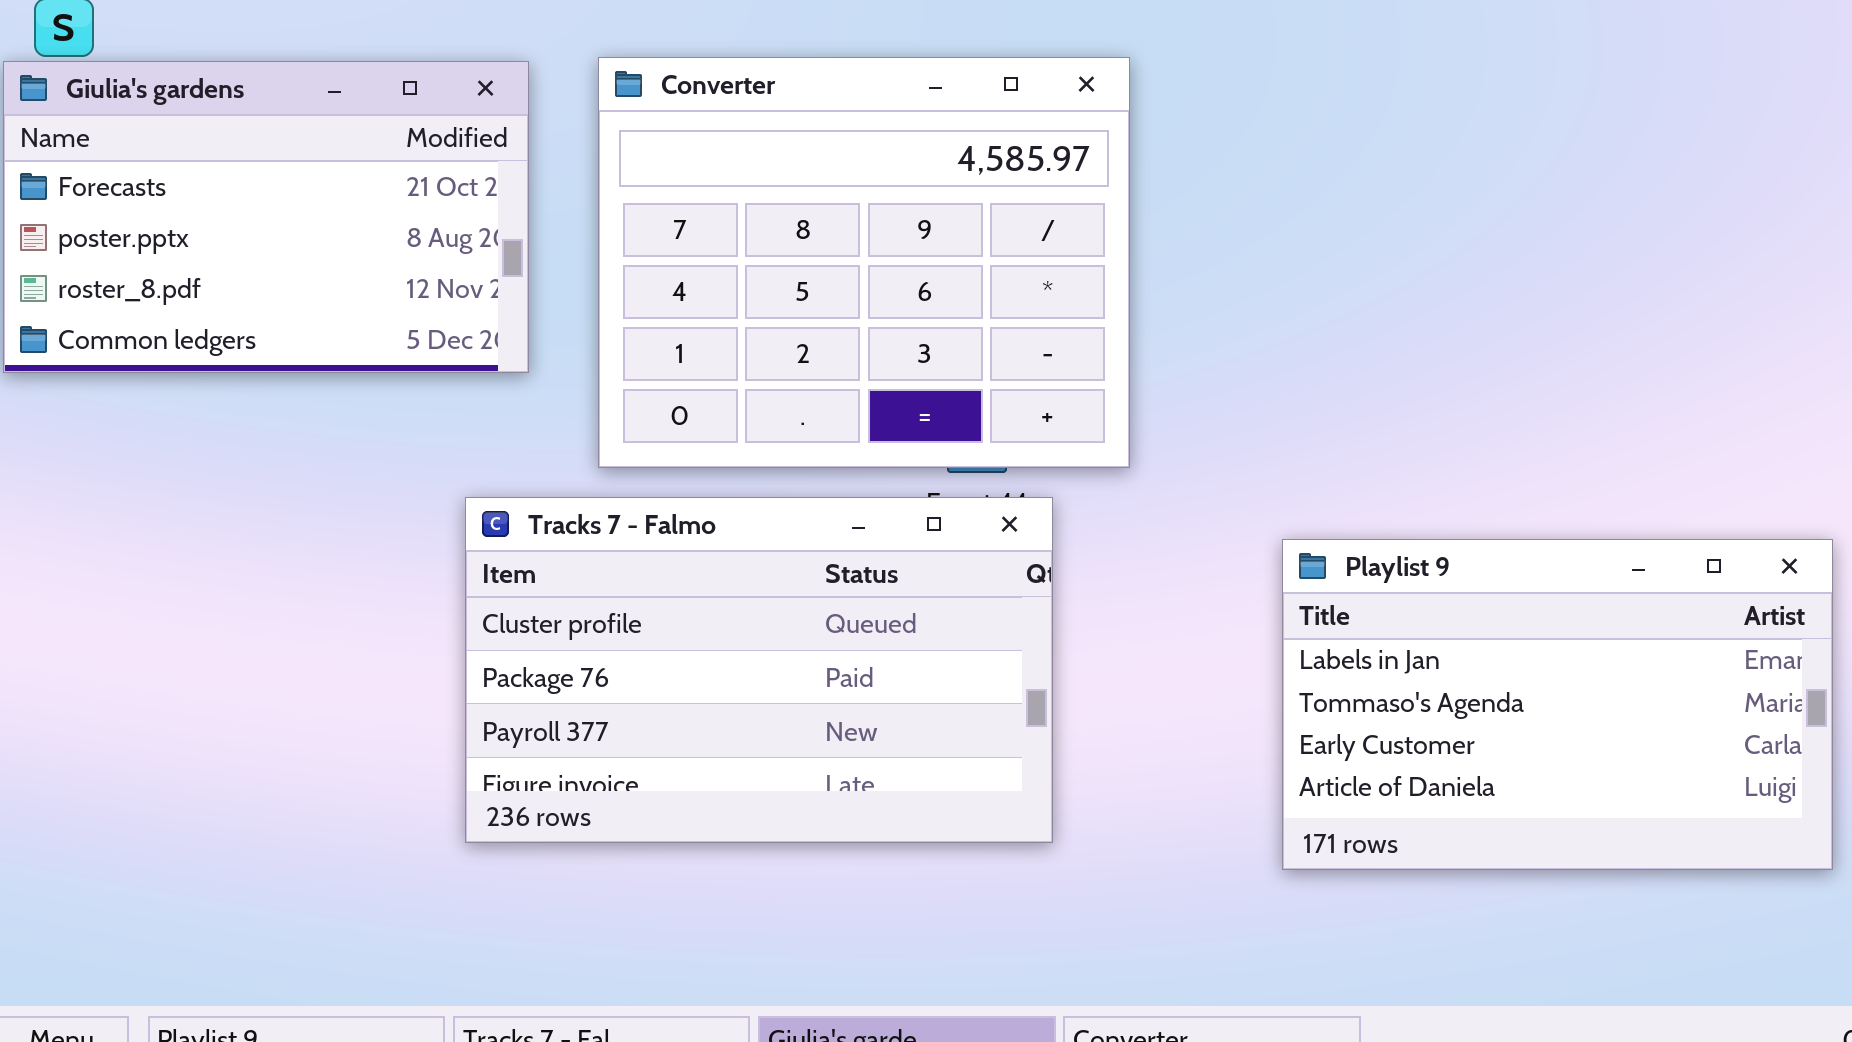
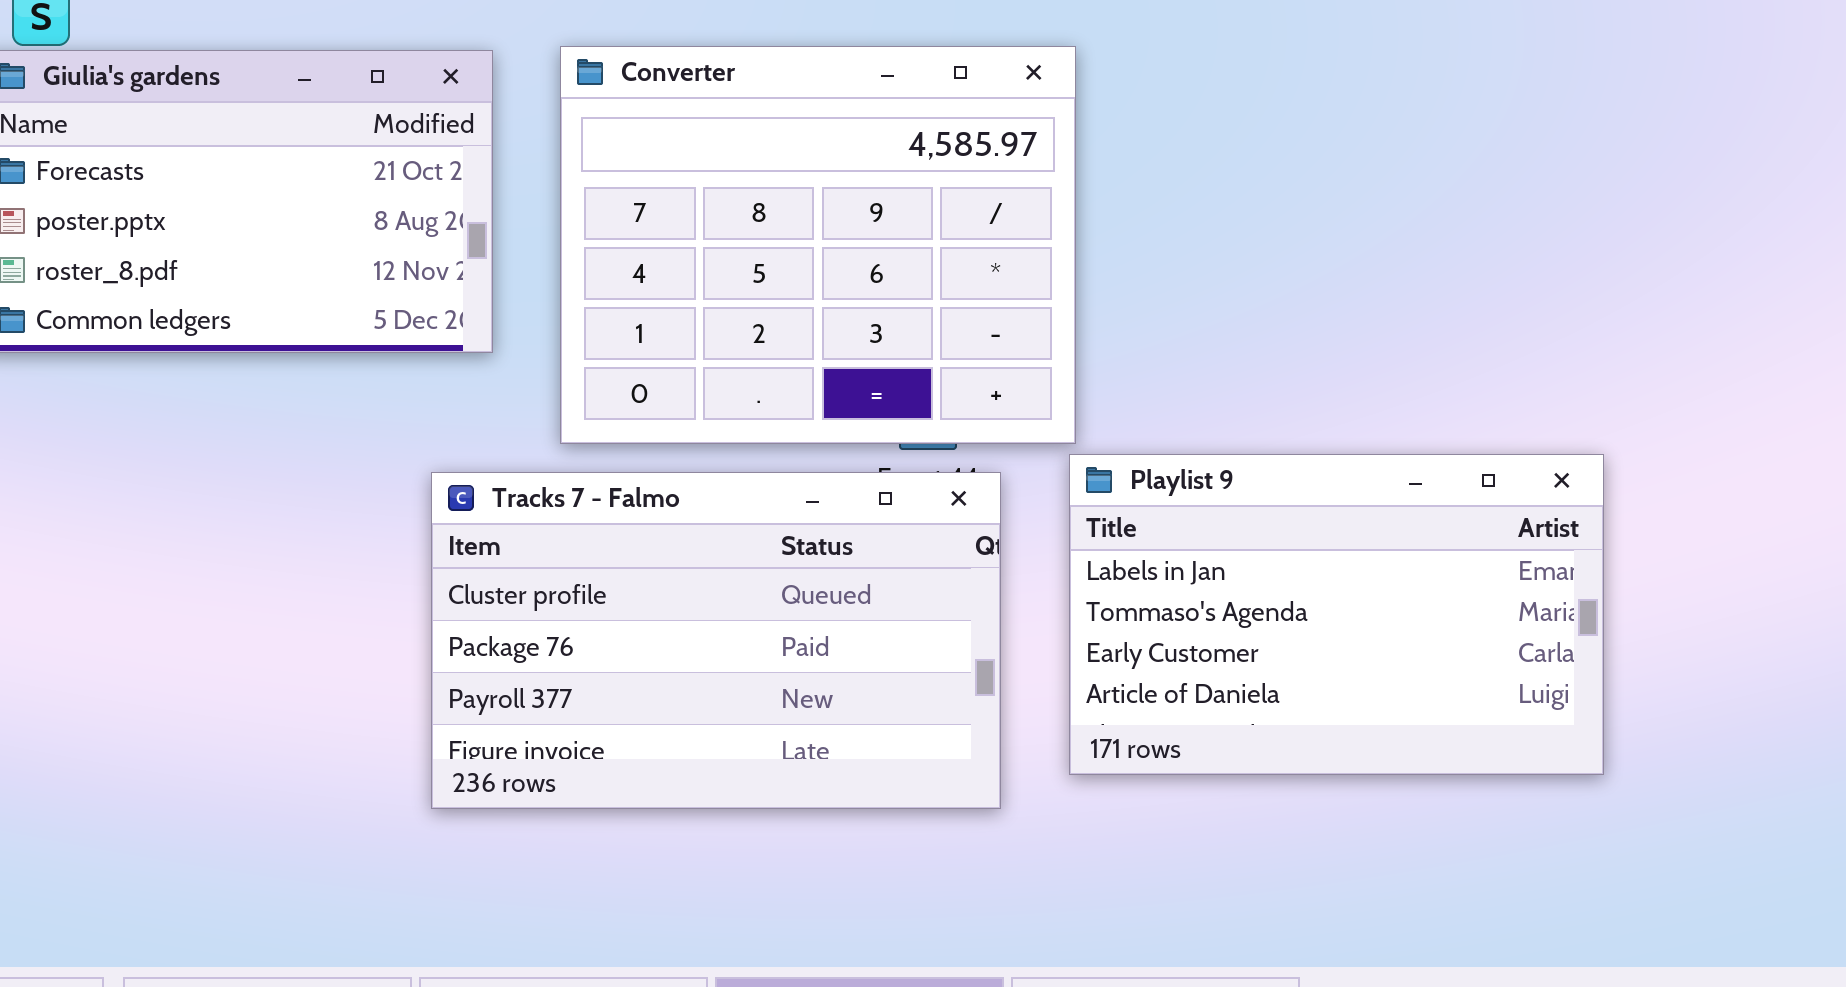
Playlist 9: [1282,539,1833,870] -> [1069,454,1604,775], moved

